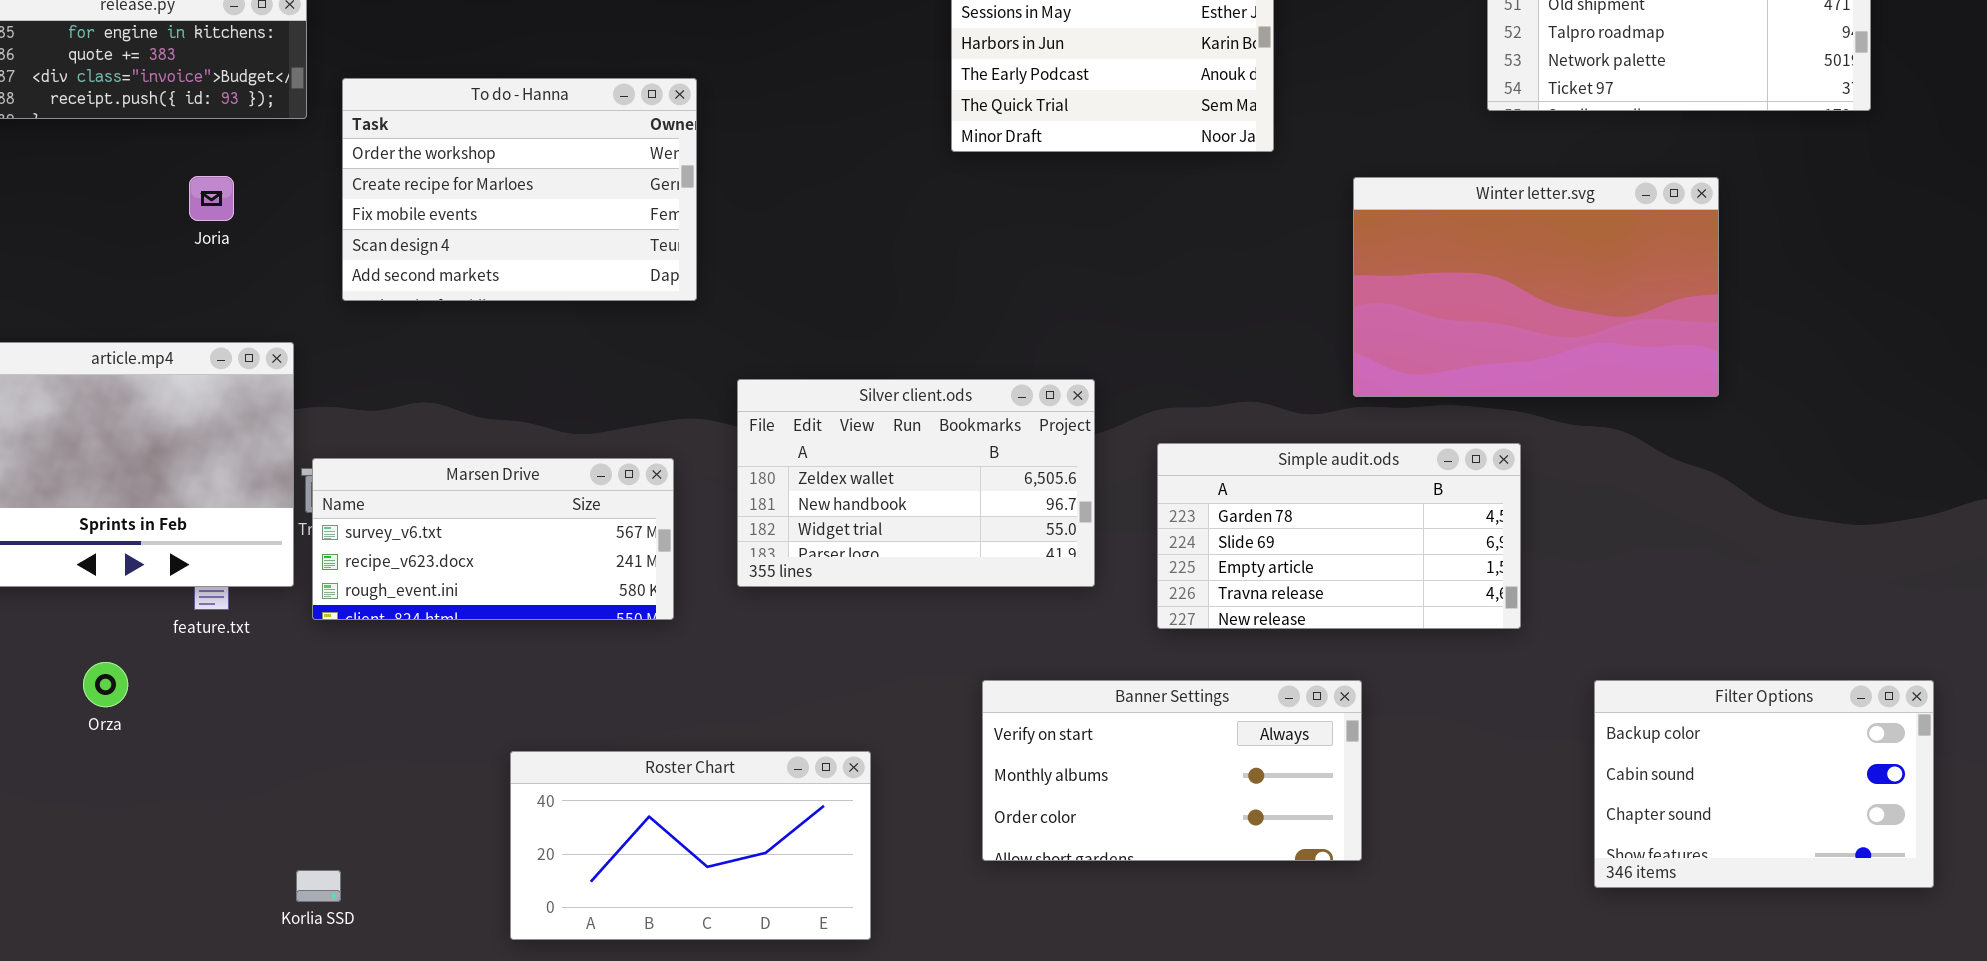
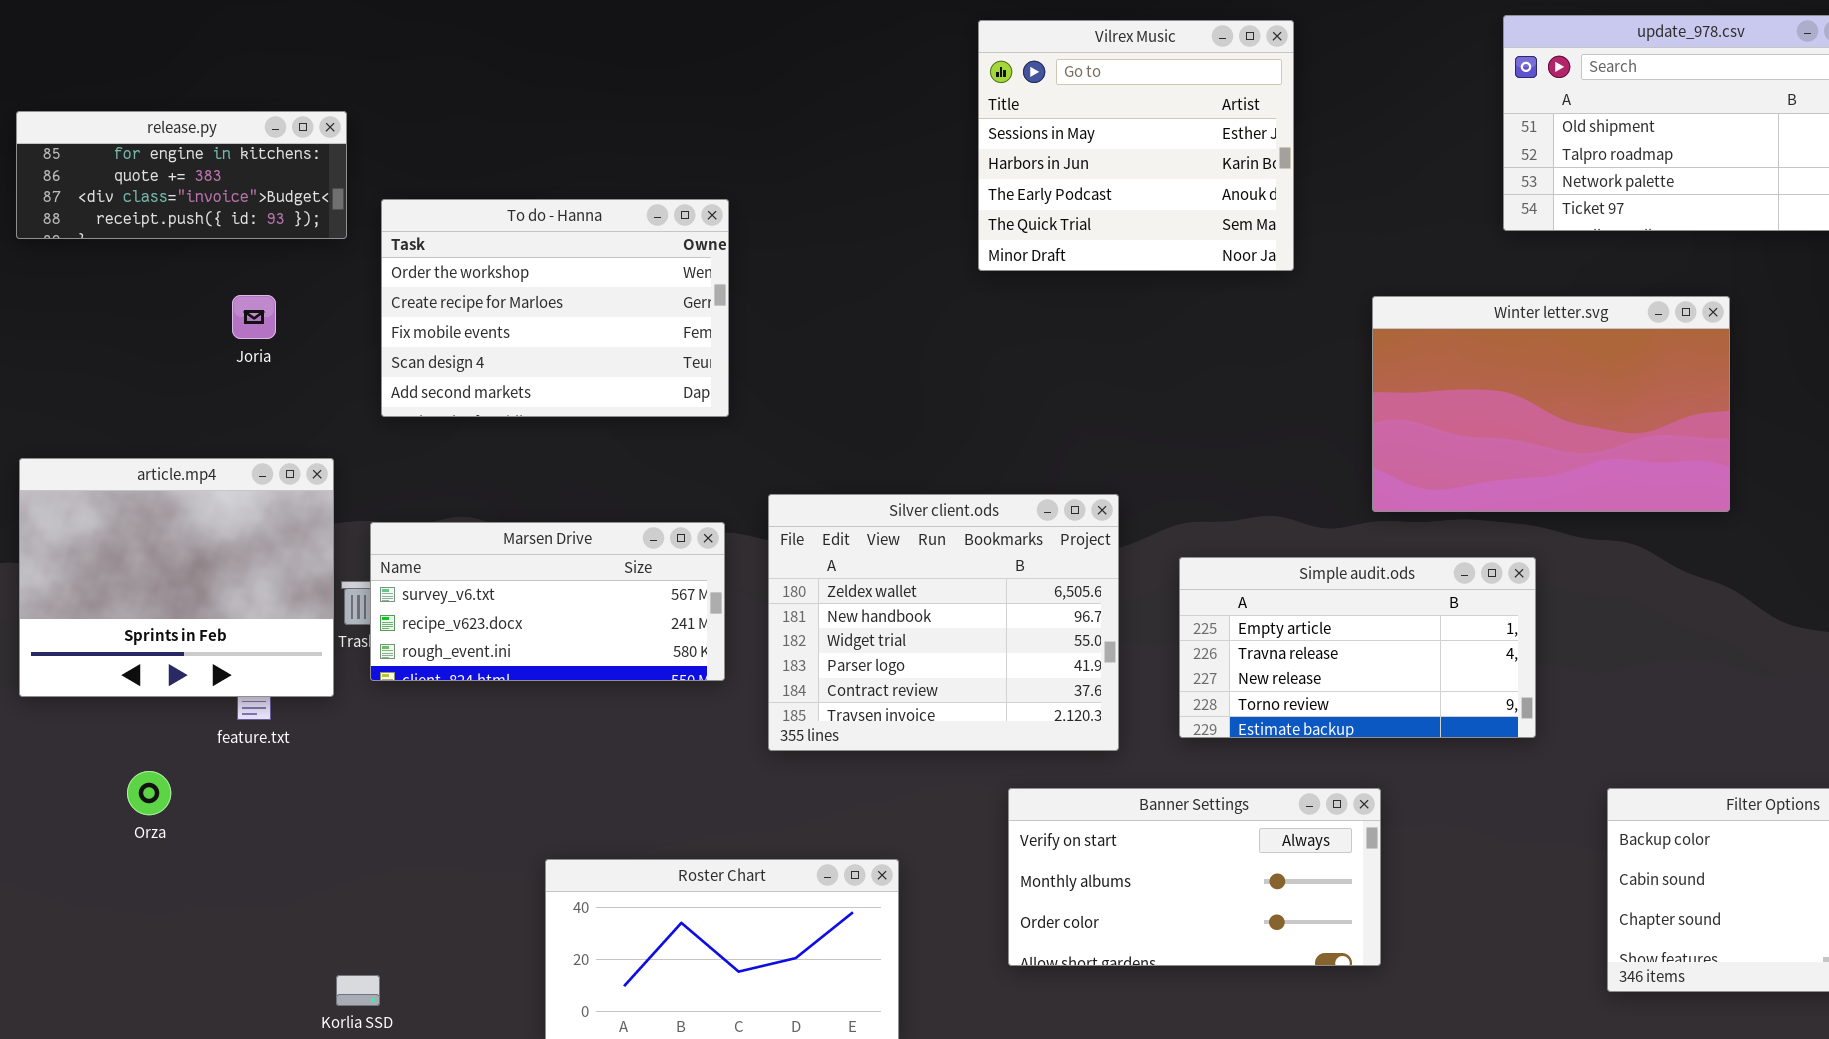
Silver client.ods: [737,379,1095,587] -> [768,494,1119,751], resized
Simple audit.ods: [1157,443,1521,629] -> [1179,557,1536,738], scrolled down 2 rows
Marsen Drive: [312,458,674,620] -> [370,522,725,681], moved

